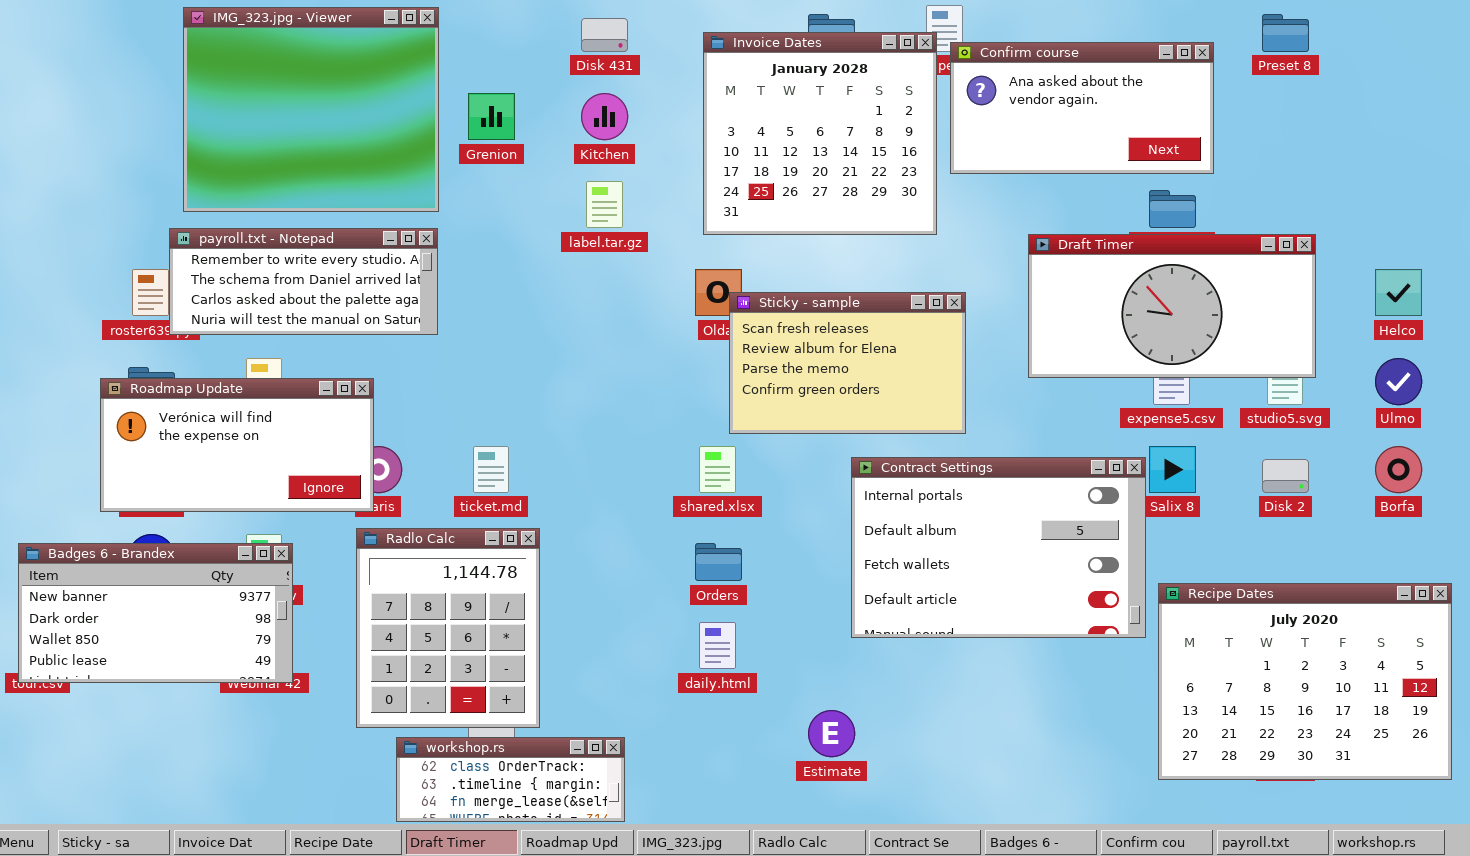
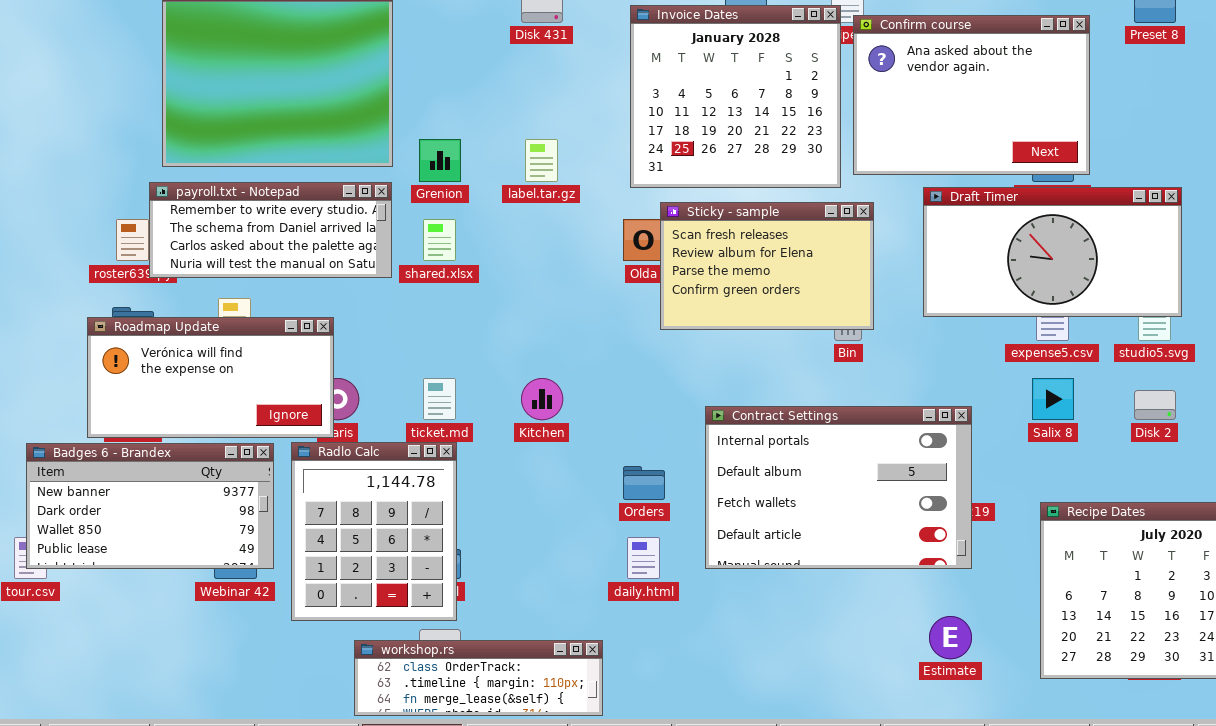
Confirm course: [950,42,1214,174] -> [853,15,1090,175], resized
Grenion: [468,93,515,140] -> [419,139,461,182], moved
Kitchen: [581,93,628,140] -> [521,378,563,420], moved
Sticky - sample: [729,292,966,434] -> [660,202,874,330], moved
shared.xlsx: [699,446,736,493] -> [423,219,456,261], moved
Contract Settings: [851,457,1146,638] -> [705,406,972,569], moved
Radlo Calc: [356,528,540,728] -> [291,442,457,621], moved
Badges 6 - Brandex: [18,543,293,683] -> [26,443,274,569], moved
Estimate: [808,710,855,757] -> [929,616,972,659], moved
workshop.rs: [396,737,625,822] -> [354,640,603,716], resized

